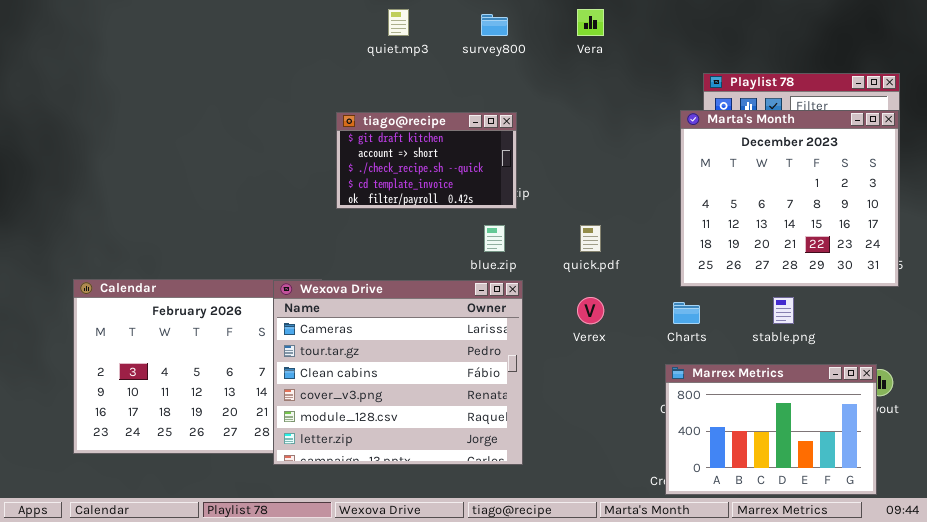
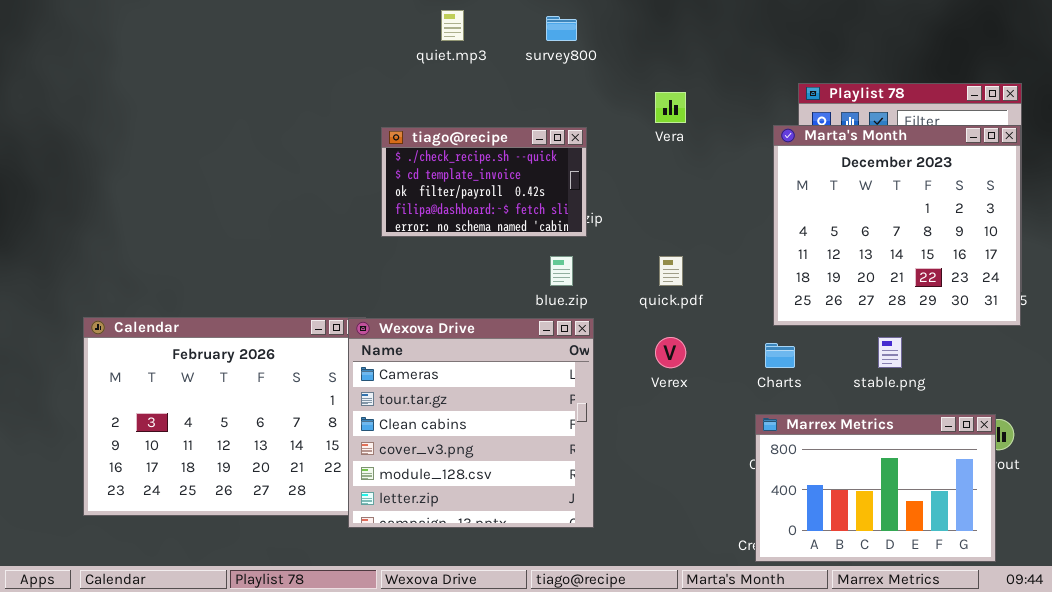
Vera: [577,9,604,36] -> [655,92,686,123], moved
tiago@recipe: [336,112,517,209] -> [381,127,587,237], scrolled down 2 rows
Wexova Drive: [273,280,523,465] -> [348,318,594,528], resized

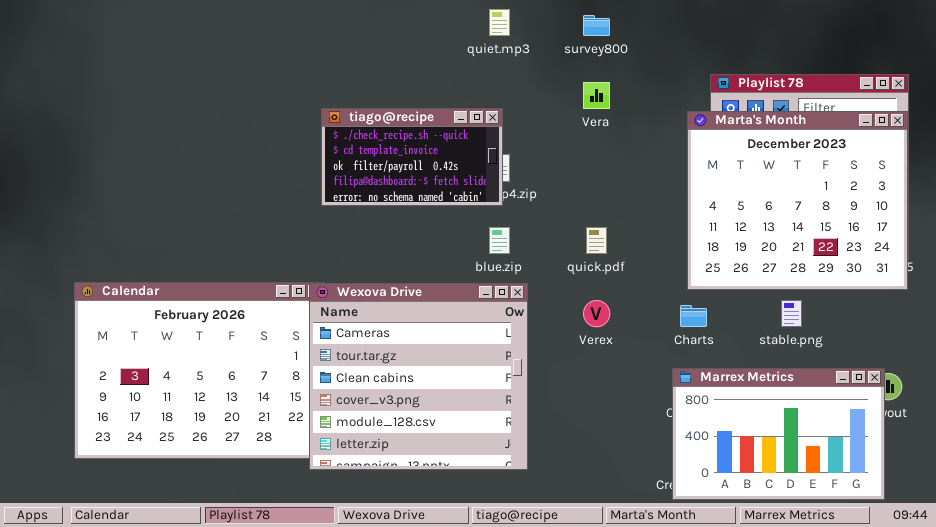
quiet.mp3: [441,10,464,41] -> [489,9,510,36], moved
survey800: [546,16,577,41] -> [583,15,610,36], moved
tiago@recipe: [381,127,587,237] -> [321,108,503,206], moved

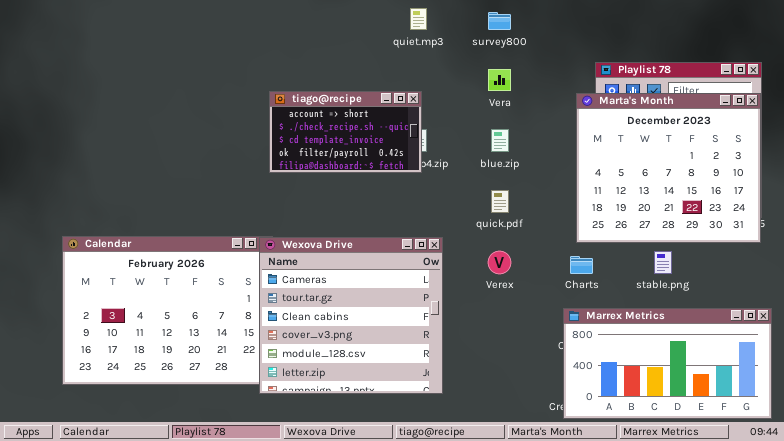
tiago@recipe: [321,108,503,206] -> [269,91,422,173], scrolled up 1 row
blue.zip: [489,227,510,254] -> [491,129,509,152], moved
Marrex Metrics: [672,368,885,500] -> [563,308,772,419], resized

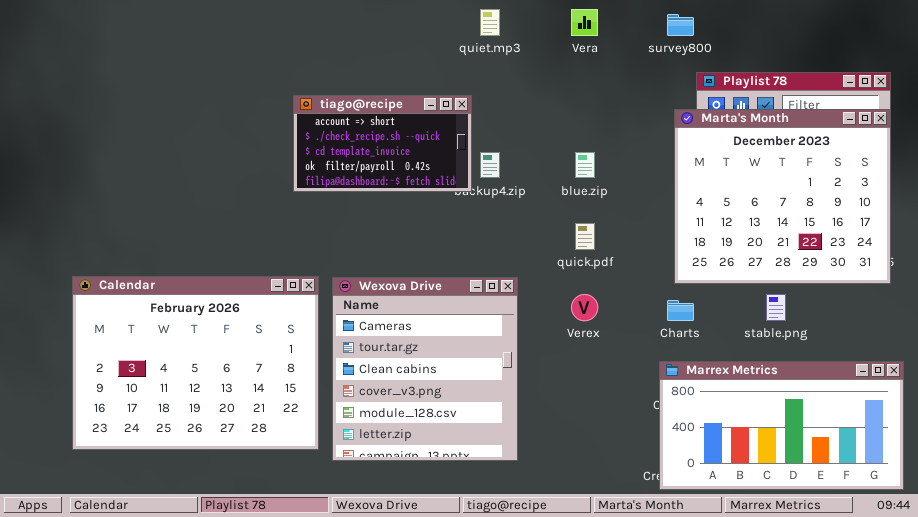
survey800: [488,12,511,30] -> [667,14,694,36], moved
Vera: [488,69,511,91] -> [571,9,598,36], moved
tiago@recipe: [269,91,422,173] -> [293,95,472,192], moved
Wexova Drive: [259,237,443,394] -> [332,277,518,461], resized

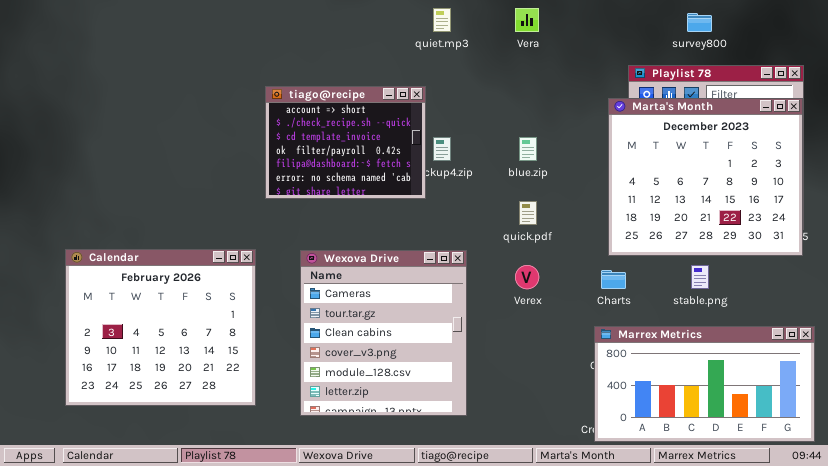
survey800: [667,14,694,36] -> [687,13,712,32], moved
tiago@recipe: [293,95,472,192] -> [265,86,426,199], resized
Calendar: [72,276,319,450] -> [65,249,256,406], resized

